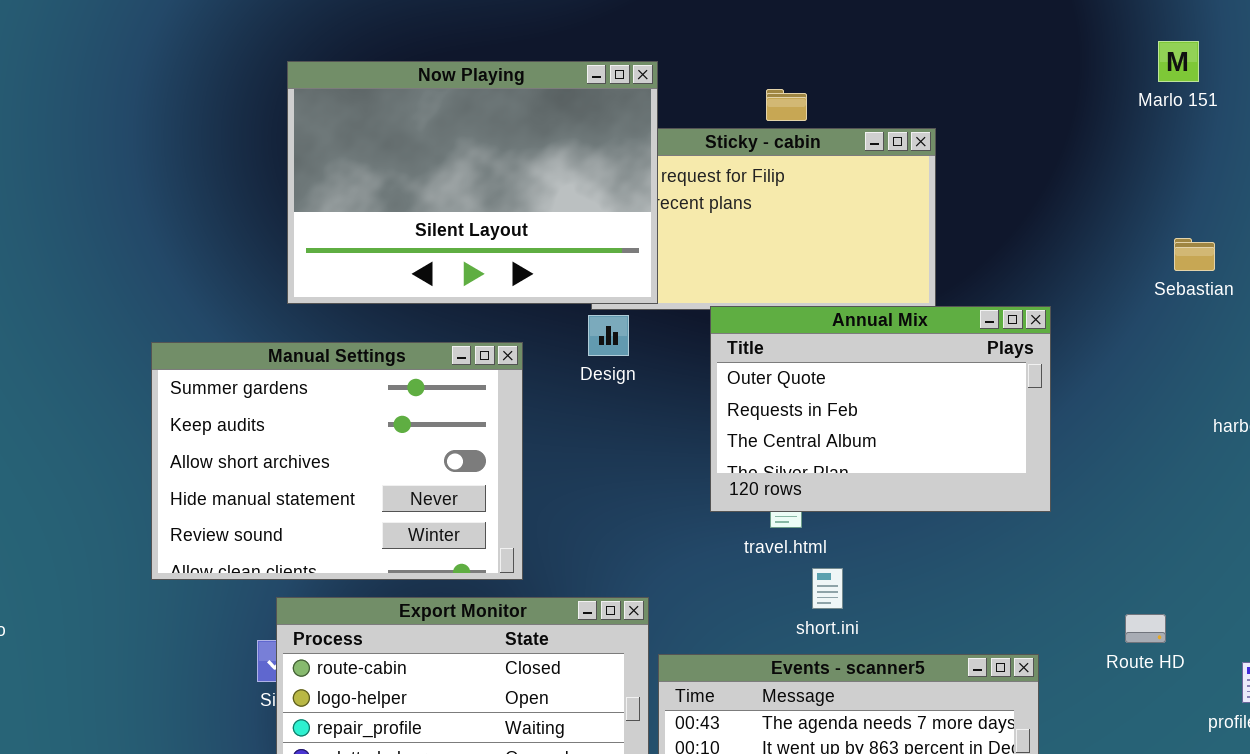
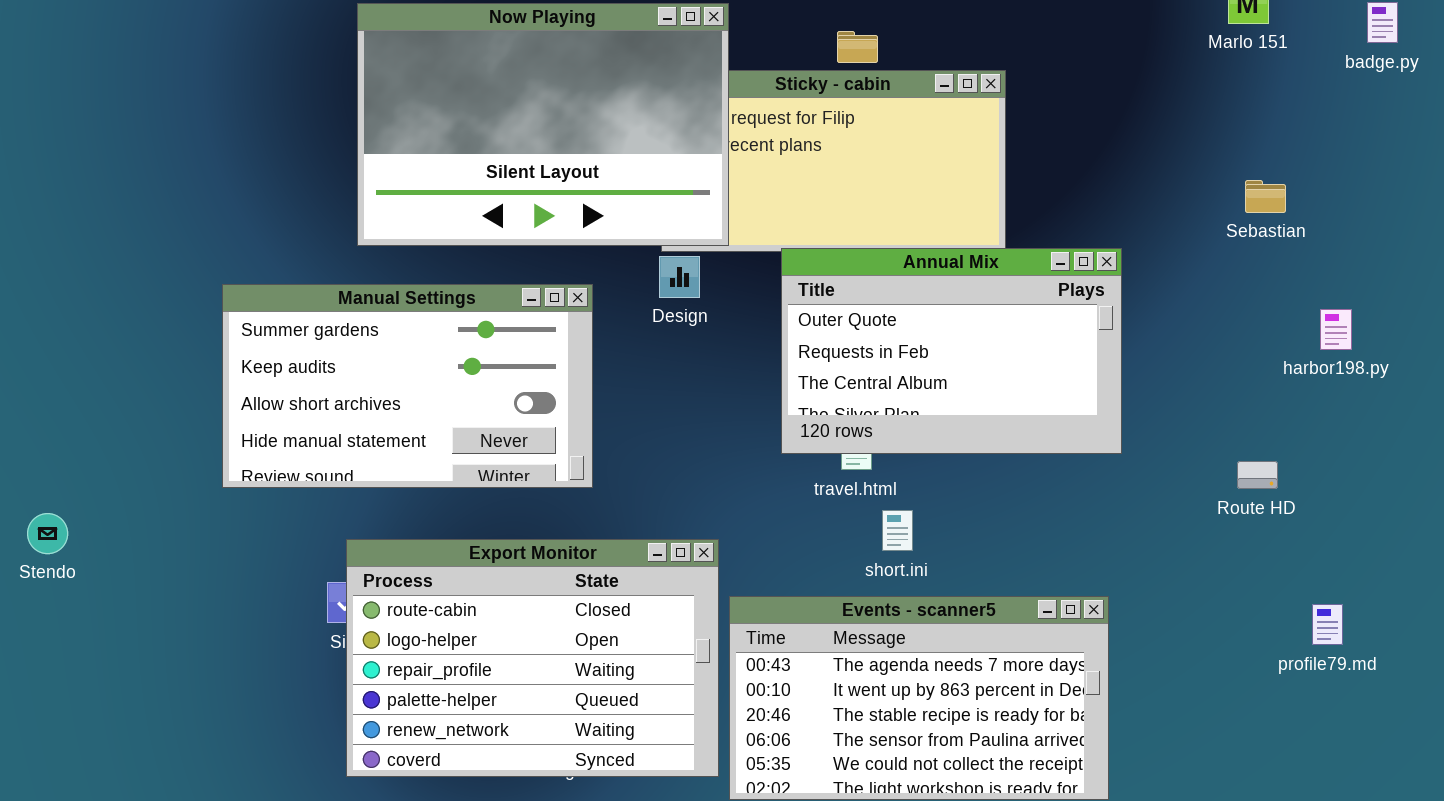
Manual Settings: [151,342,523,580] -> [222,284,593,488], resized
Route HD: [1125,614,1166,643] -> [1237,461,1278,489], moved

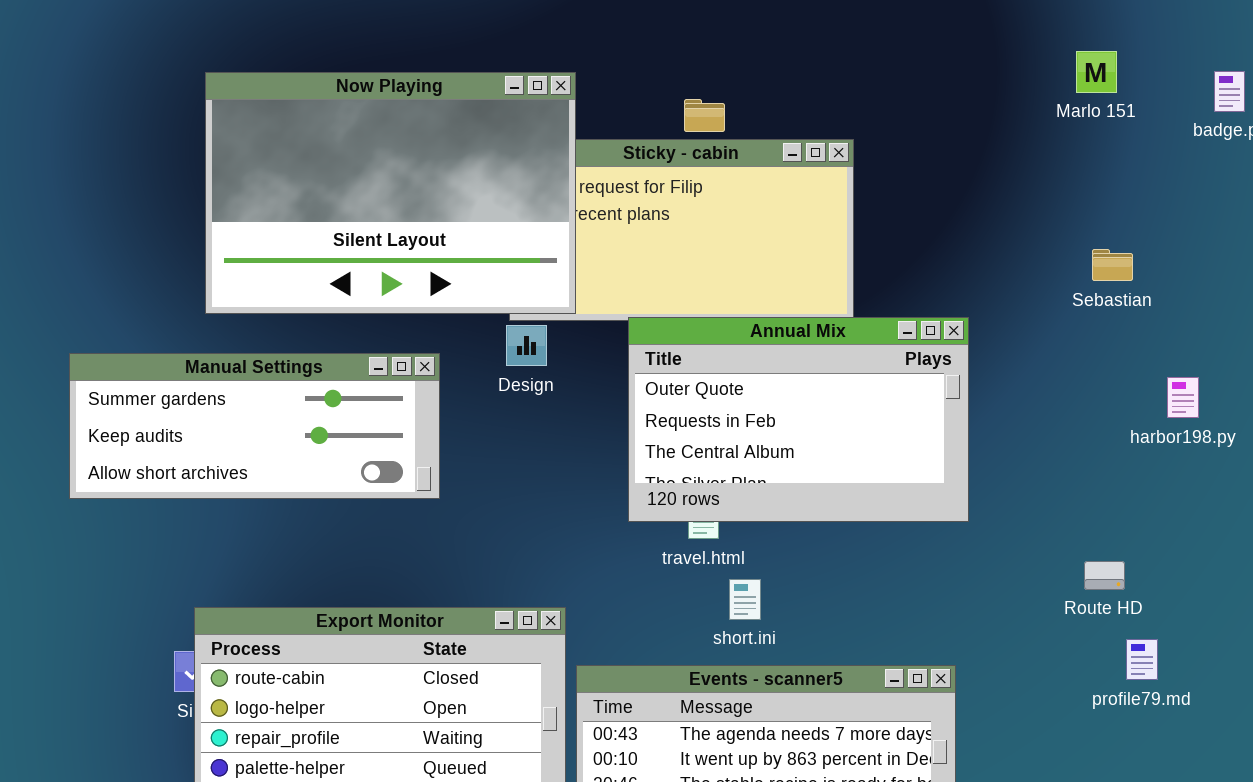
Manual Settings: [222,284,593,488] -> [69,353,440,499], resized
Route HD: [1237,461,1278,489] -> [1084,561,1125,590], moved
profile79.md: [1312,604,1343,645] -> [1126,639,1158,680], moved

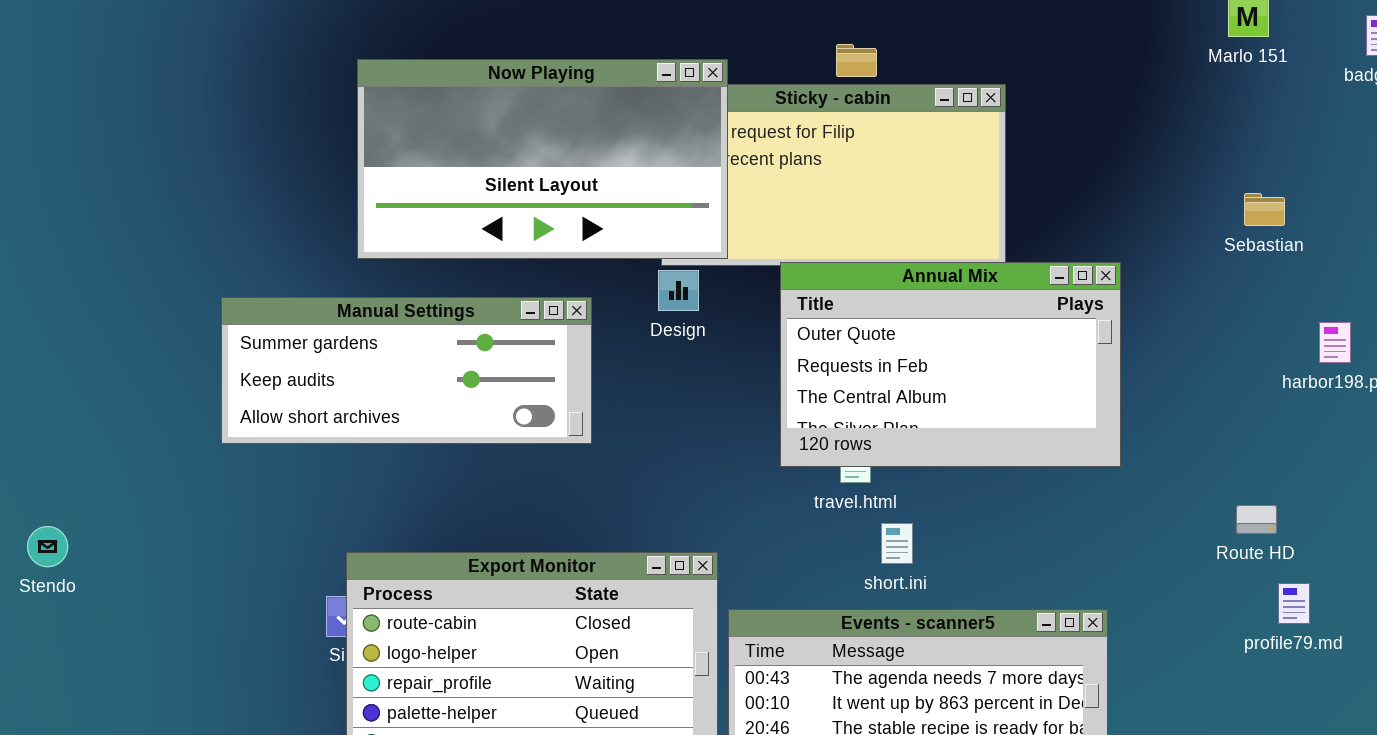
Now Playing: [205,72,576,314] -> [357,59,728,259], resized

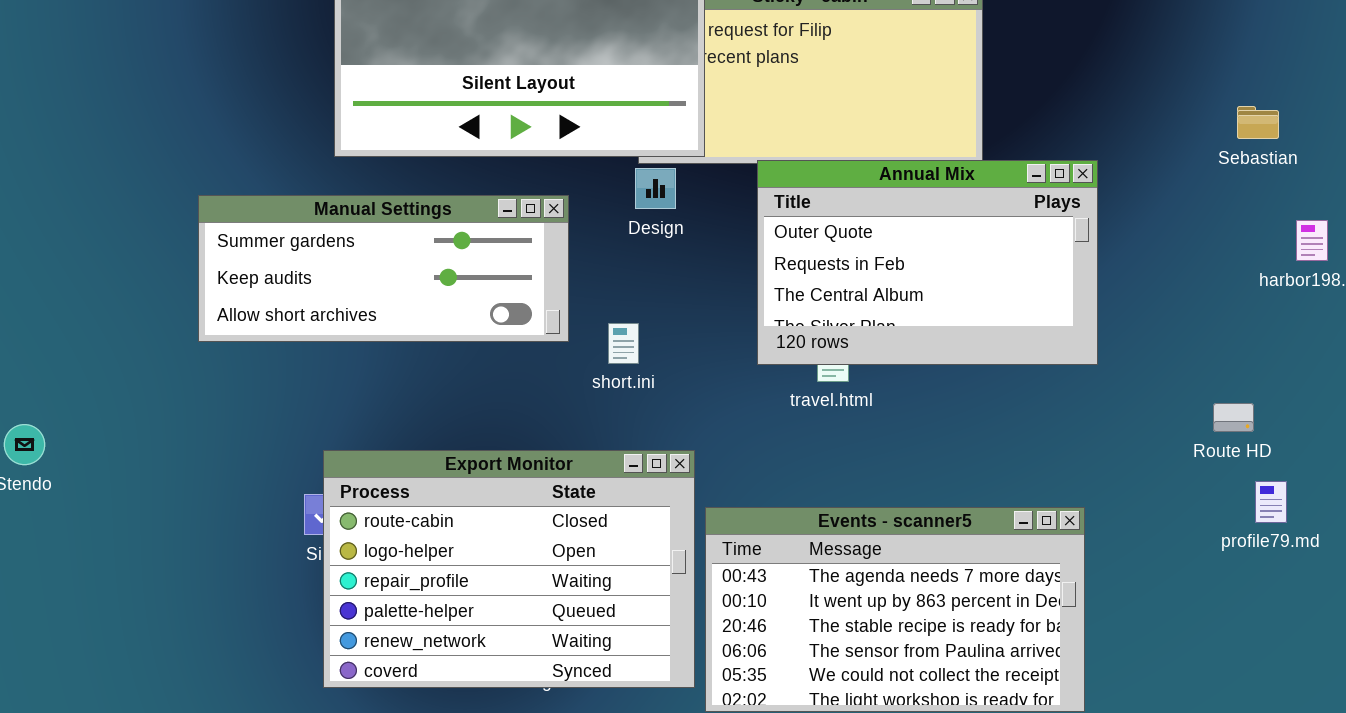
Sebastian: [1244,193,1285,226] -> [1237,106,1279,139], moved
short.ini: [881,523,913,564] -> [608,323,639,364], moved

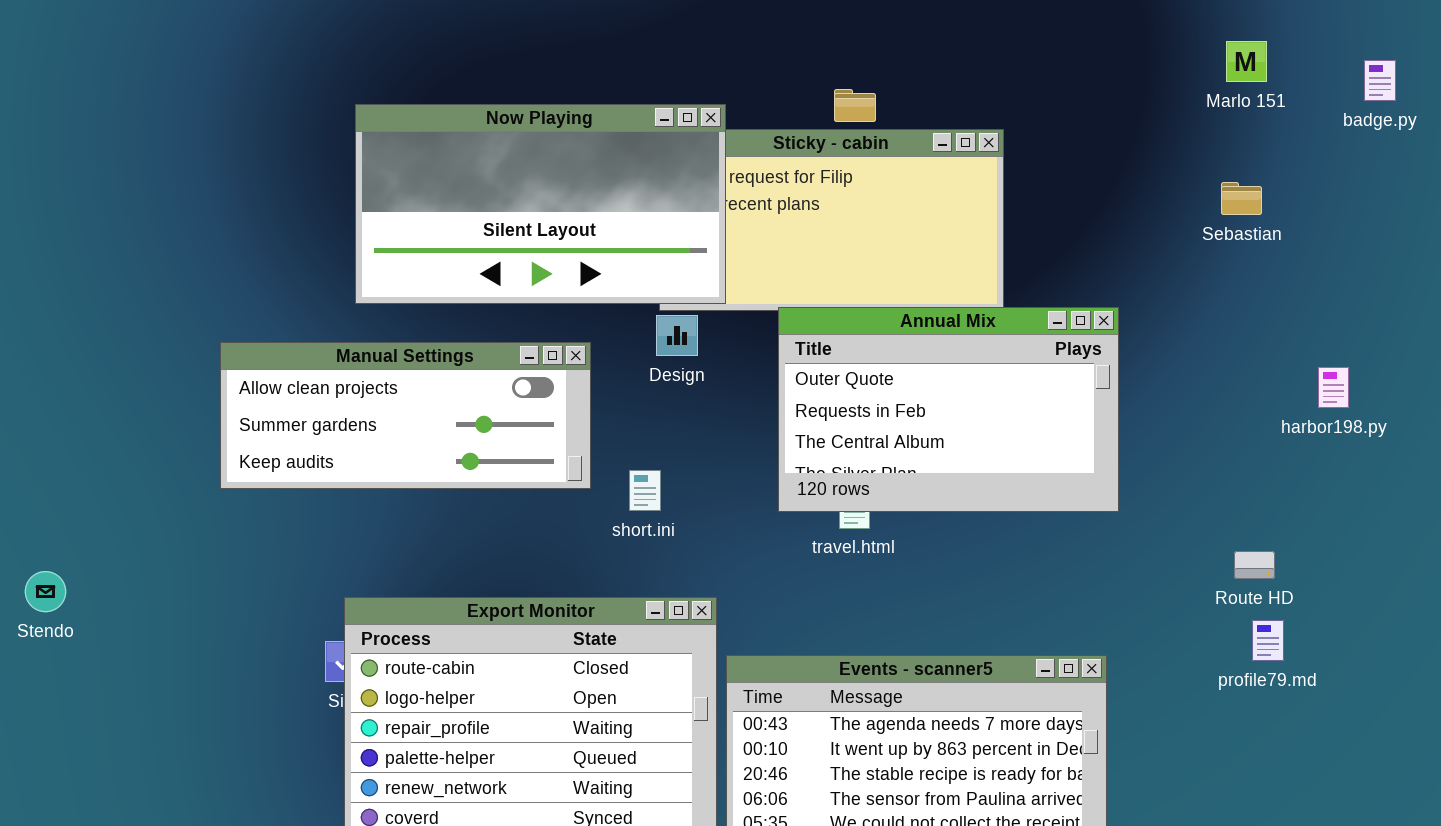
Sebastian: [1237,106,1279,139] -> [1221,182,1262,215], moved
Manual Settings: [198,195,569,342] -> [220,342,591,489], scrolled up 1 row
profile79.md: [1255,481,1287,523] -> [1252,620,1284,661], moved

